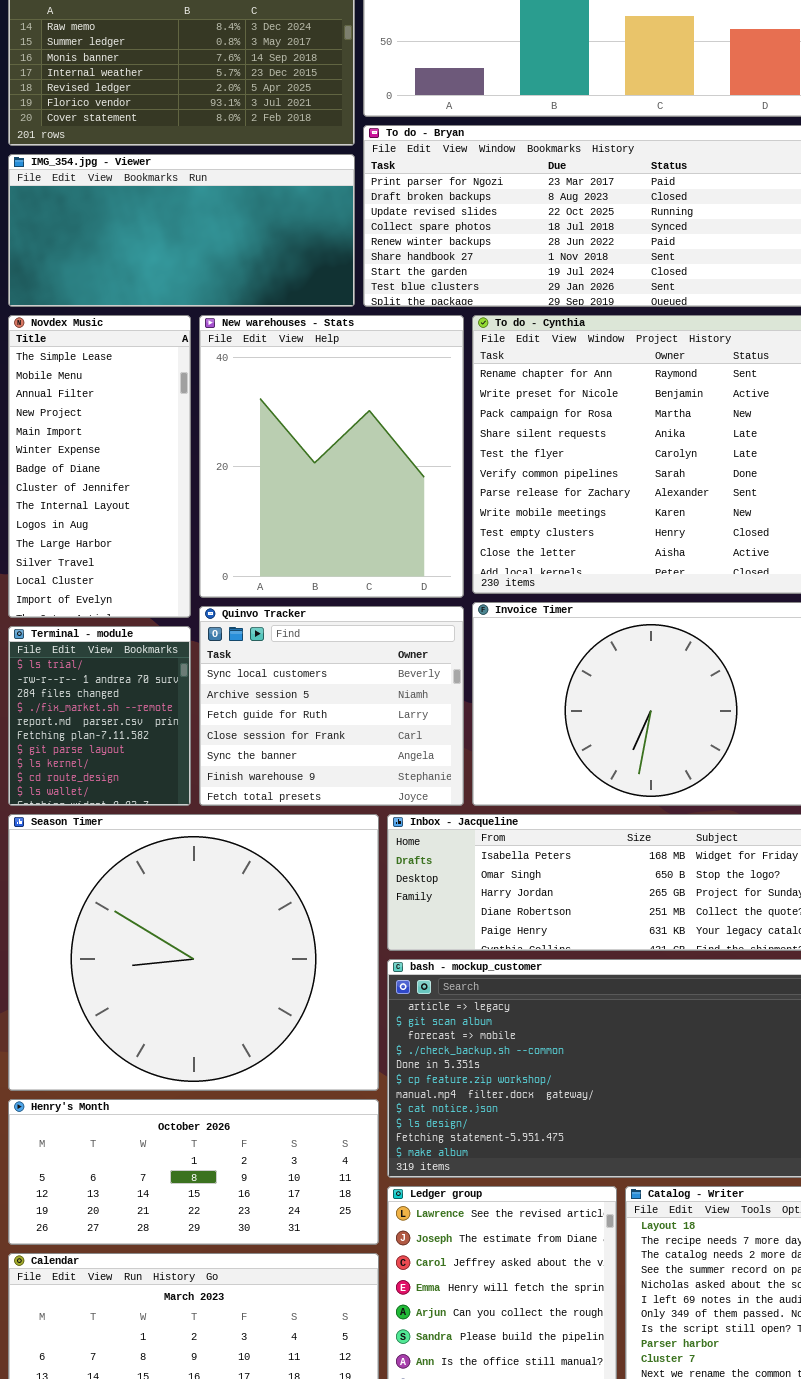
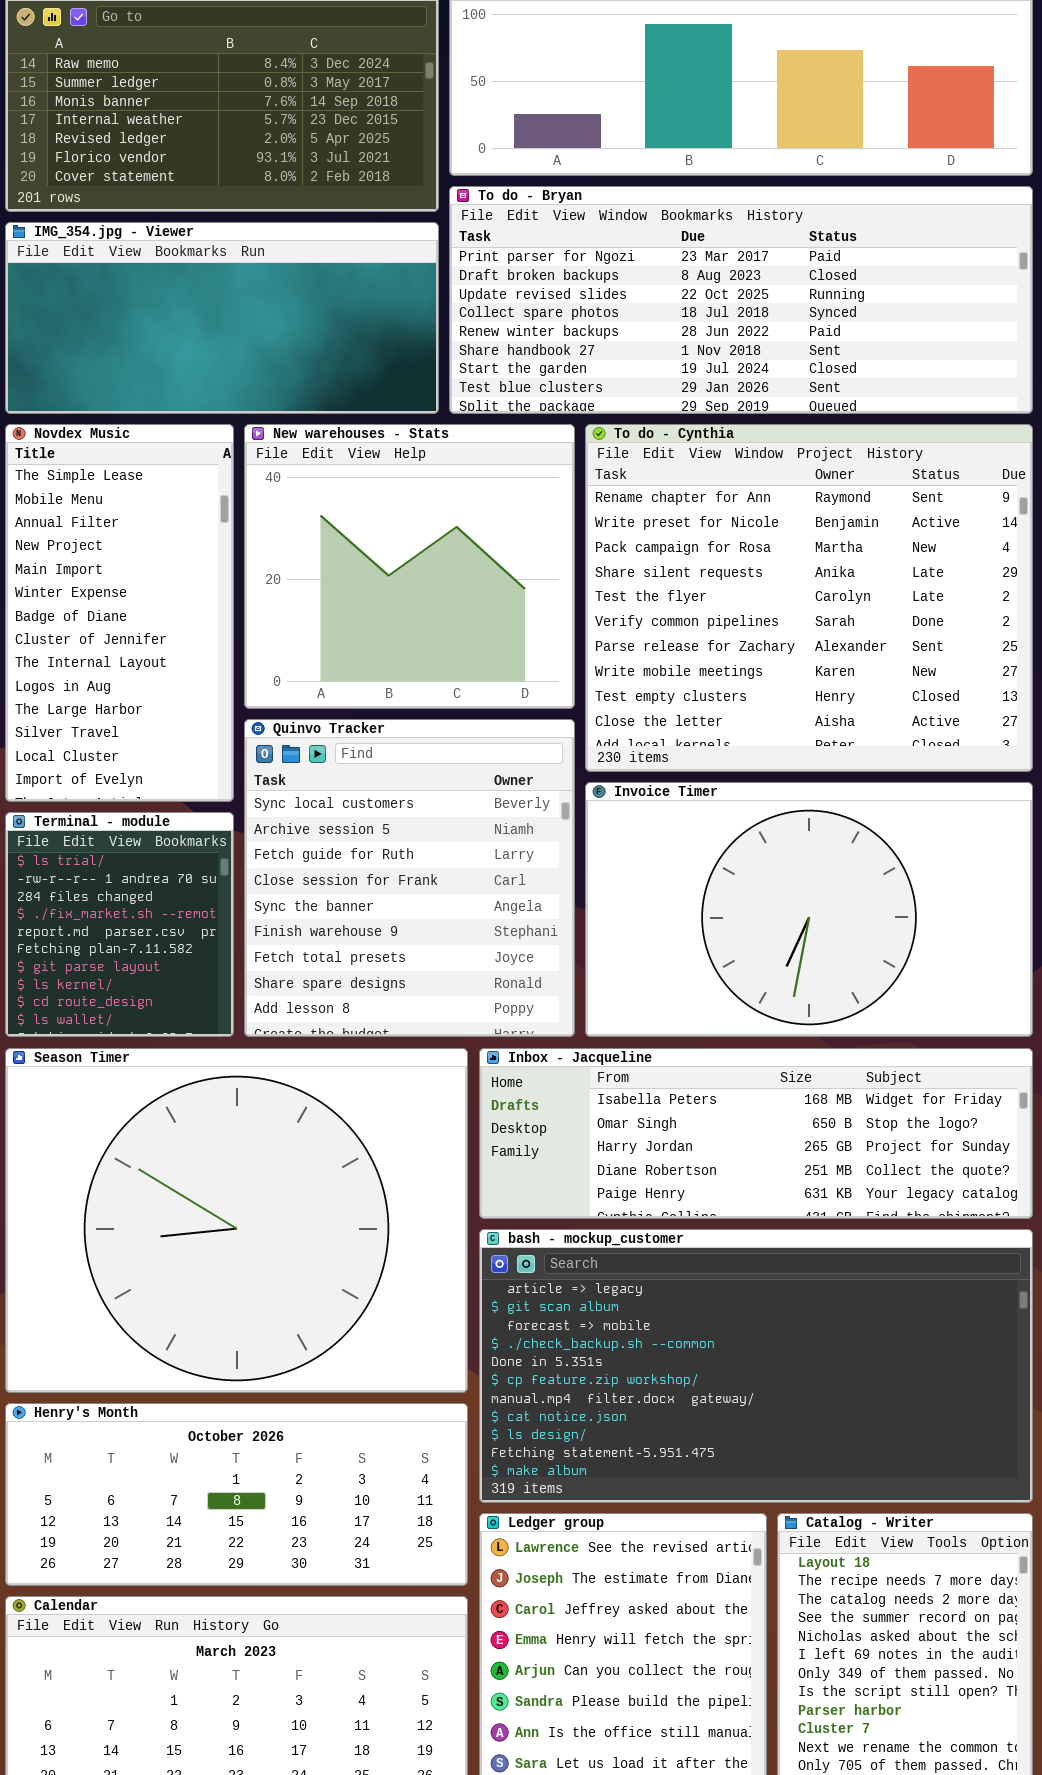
New warehouses - Stats: [199,315,464,598] -> [244,424,575,709], resized
Quinvo Tracker: [199,606,464,806] -> [244,719,575,1037], resized

